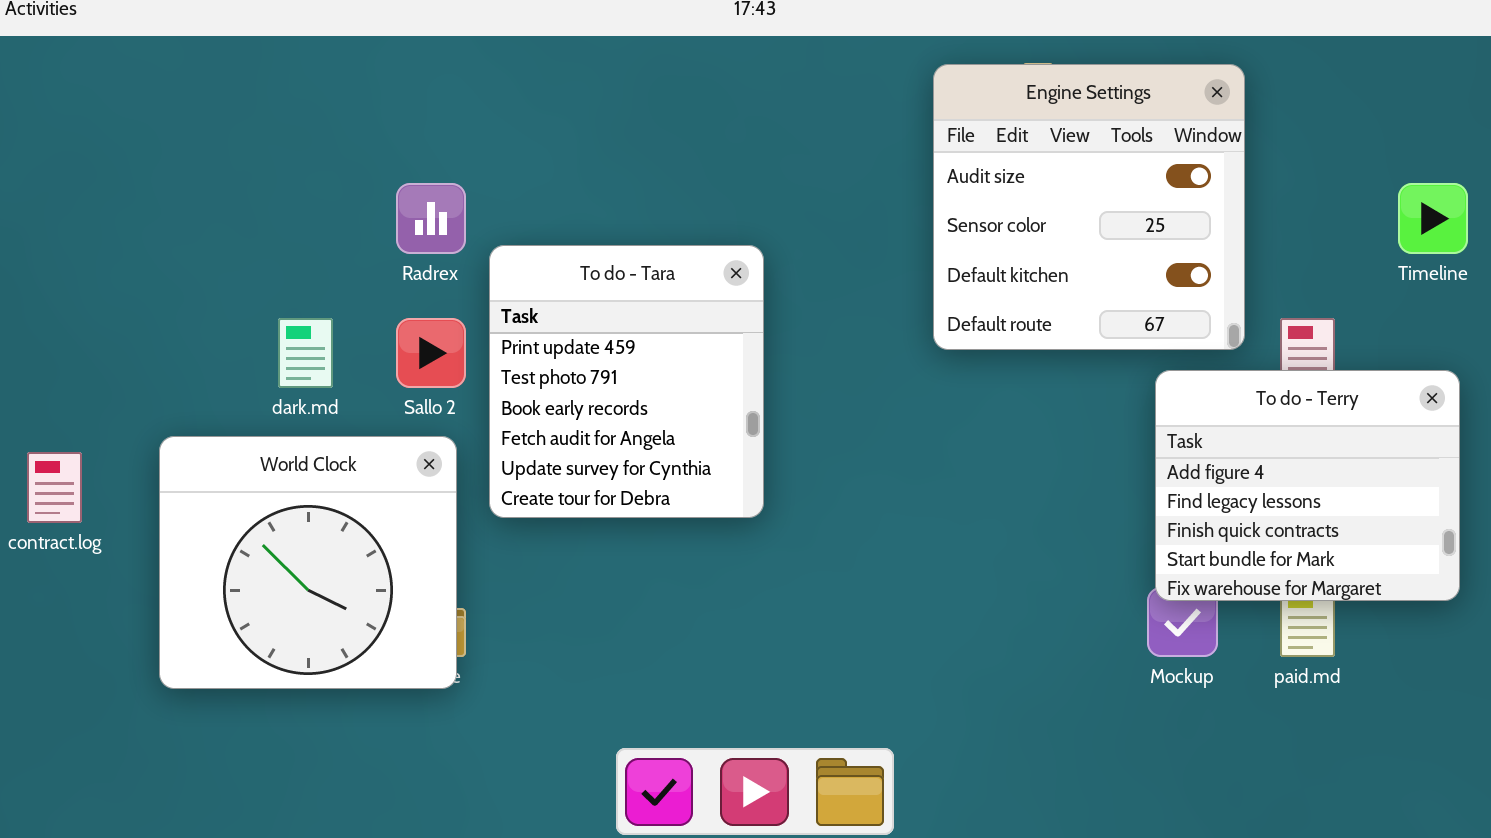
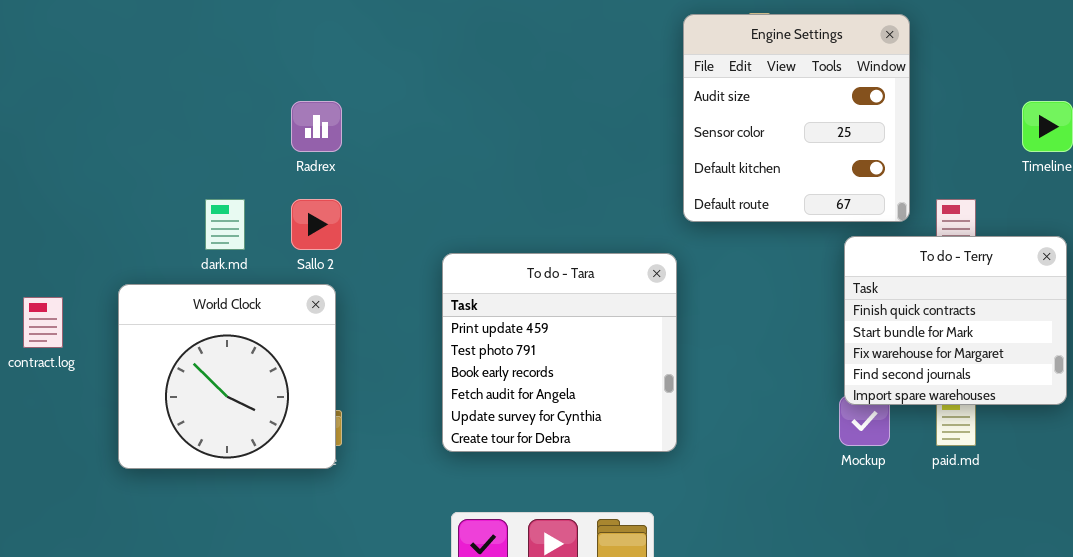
To do - Tara: [489,245,764,518] -> [442,253,677,452], moved, resized
To do - Terry: [1155,370,1460,601] -> [844,236,1067,405], scrolled down 2 rows

